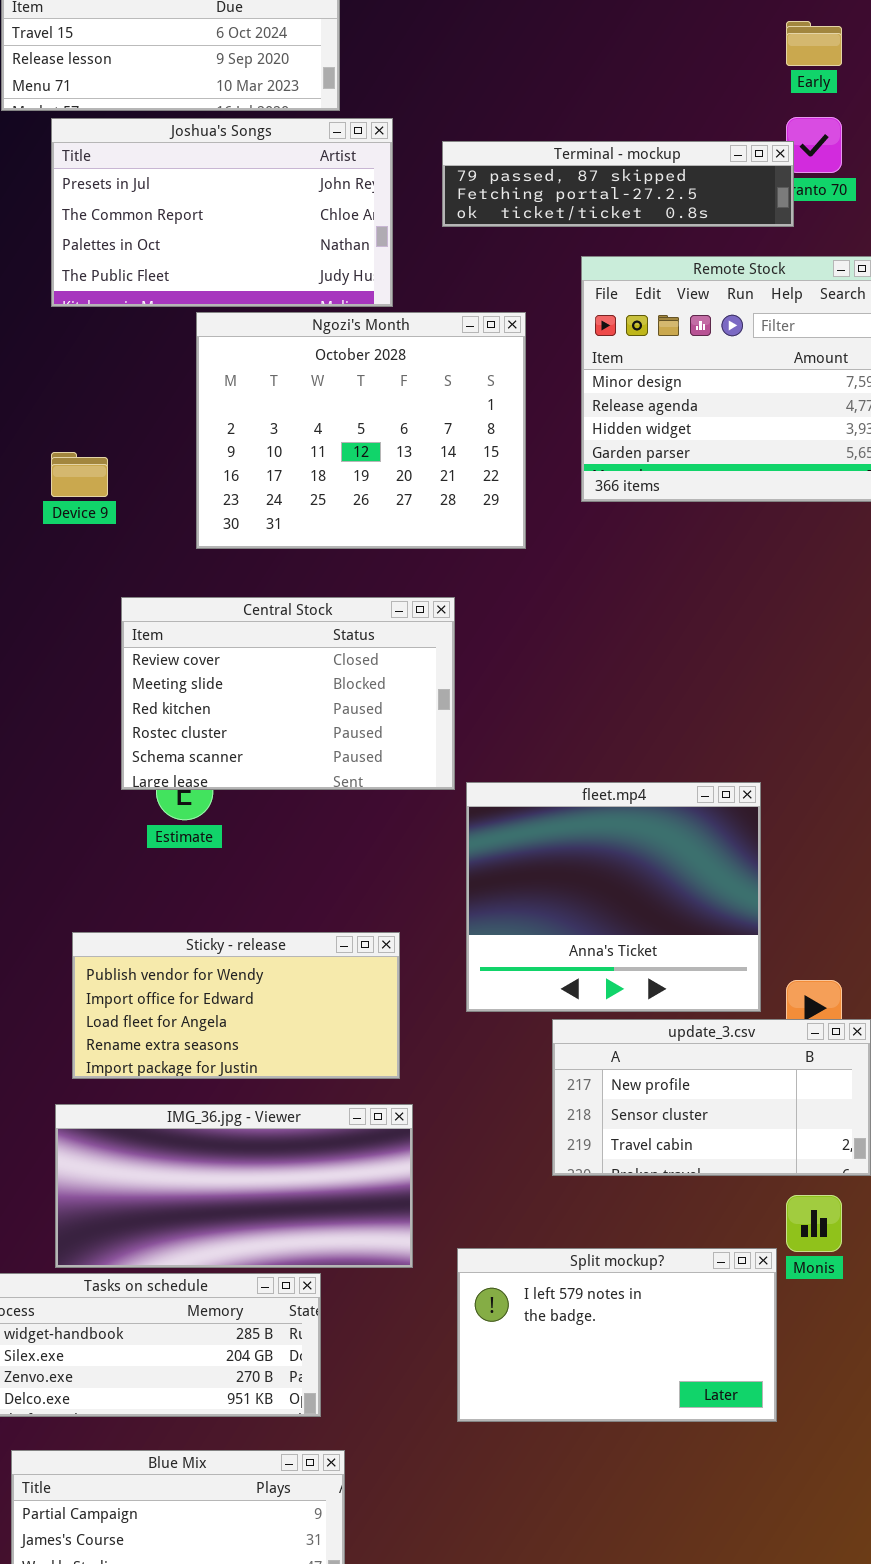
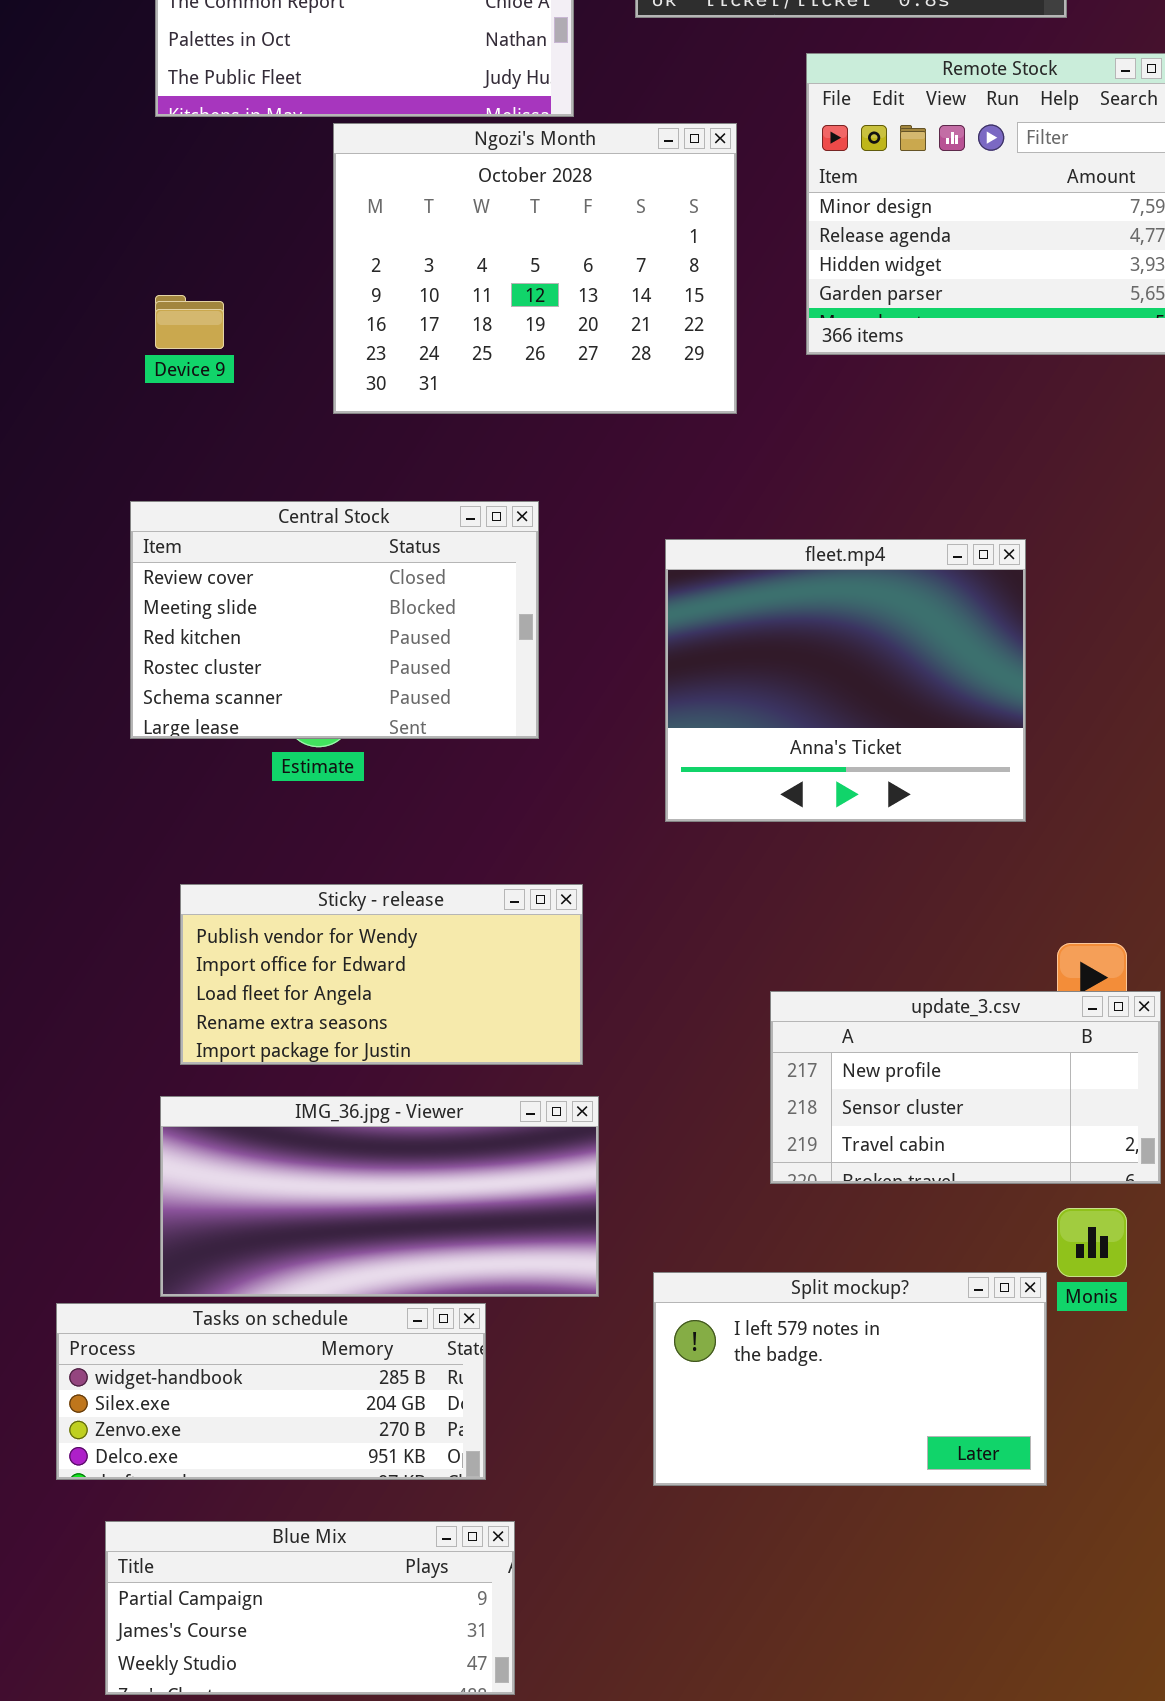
Central Stock: [121,597,455,790] -> [130,501,539,739], moved
fleet.mp4: [466,782,761,1012] -> [665,539,1026,822], moved

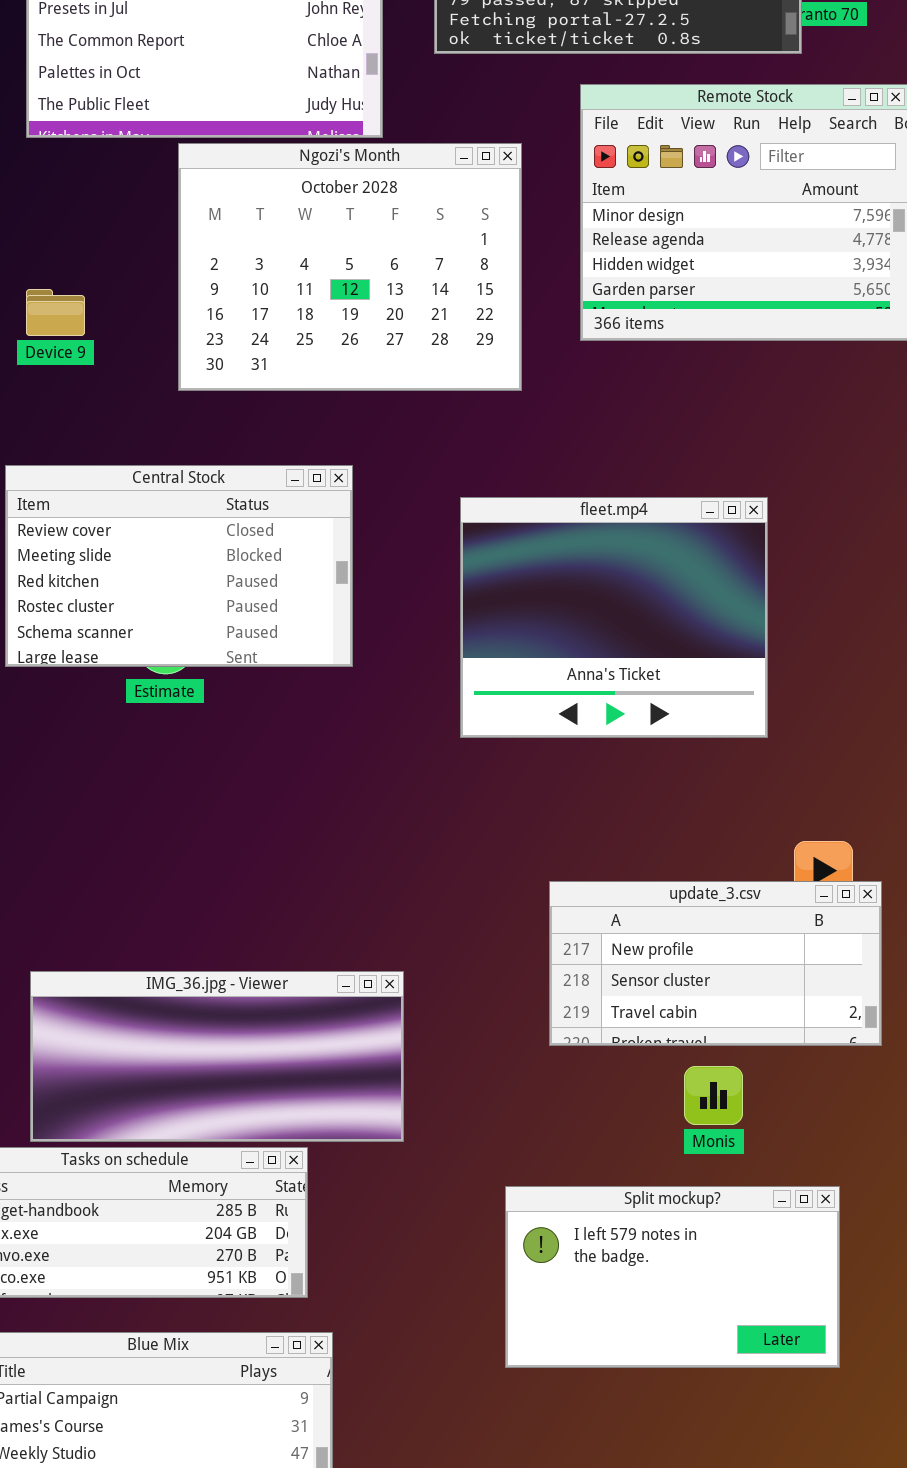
Sticky - release: [180,884,583,1065] -> none, closed
Monis: [1057,1208,1127,1277] -> [684,1066,743,1125], moved
Split mockup?: [653,1272,1047,1486] -> [505,1186,840,1368], moved

